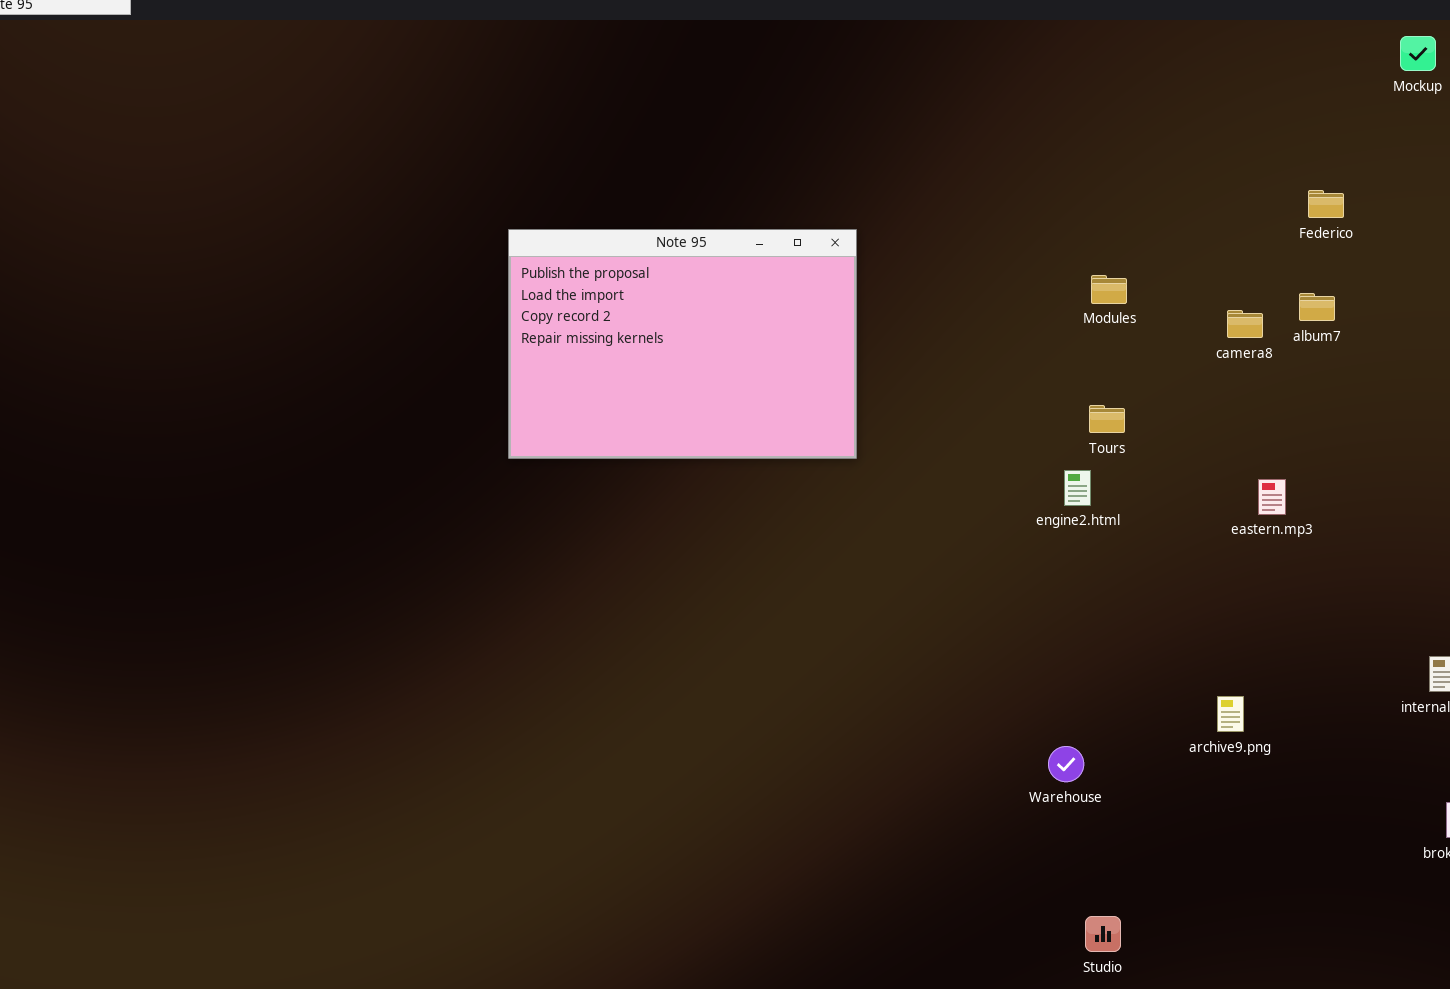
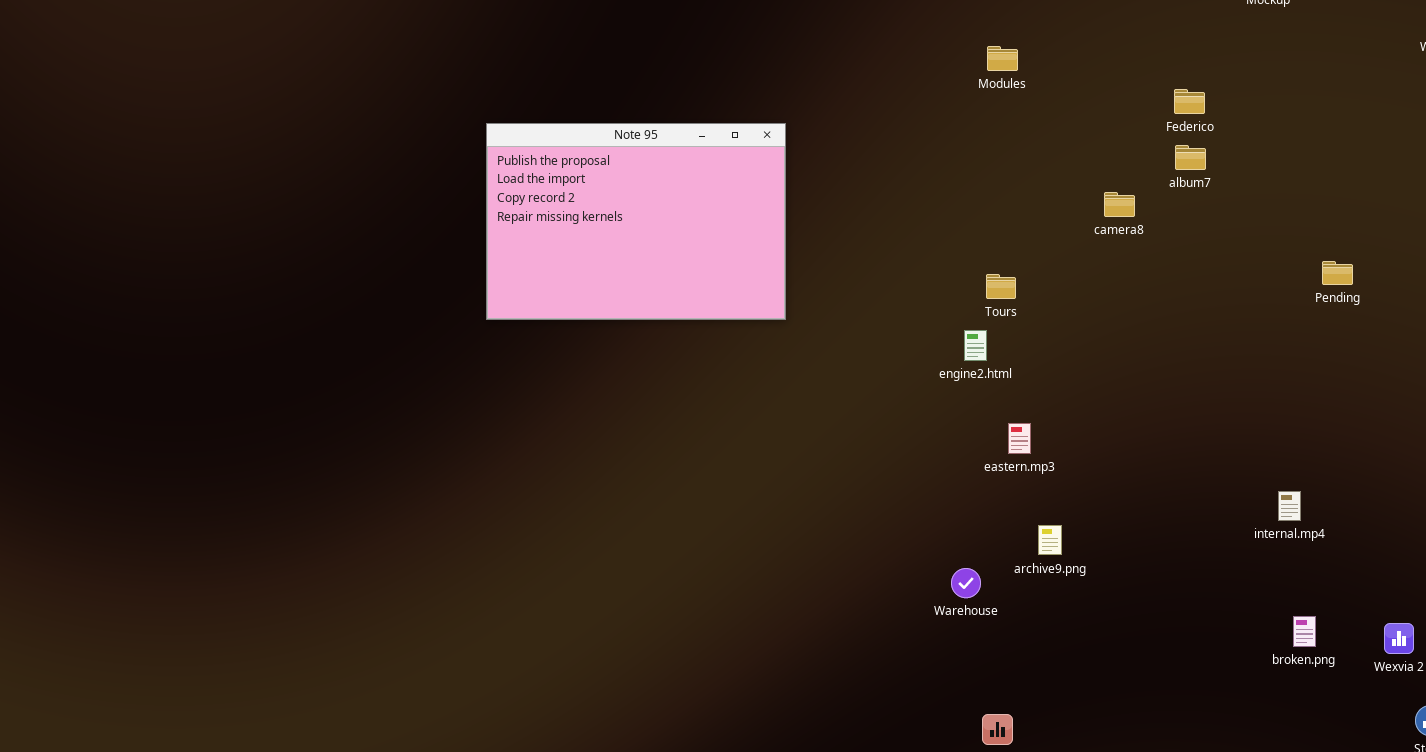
Modules: [1091,275,1127,304] -> [987,46,1018,71], moved
album7: [1299,293,1335,321] -> [1175,145,1206,170], moved
eastern.mp3: [1258,479,1286,515] -> [1008,423,1031,454], moved
archive9.png: [1217,696,1244,732] -> [1038,525,1062,555], moved

